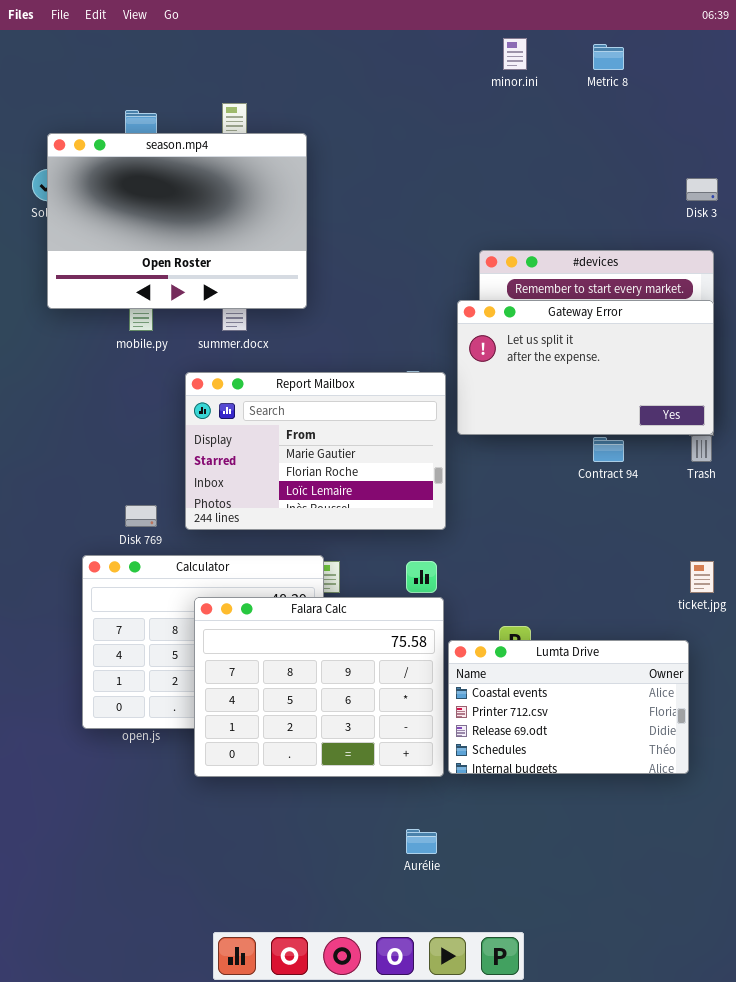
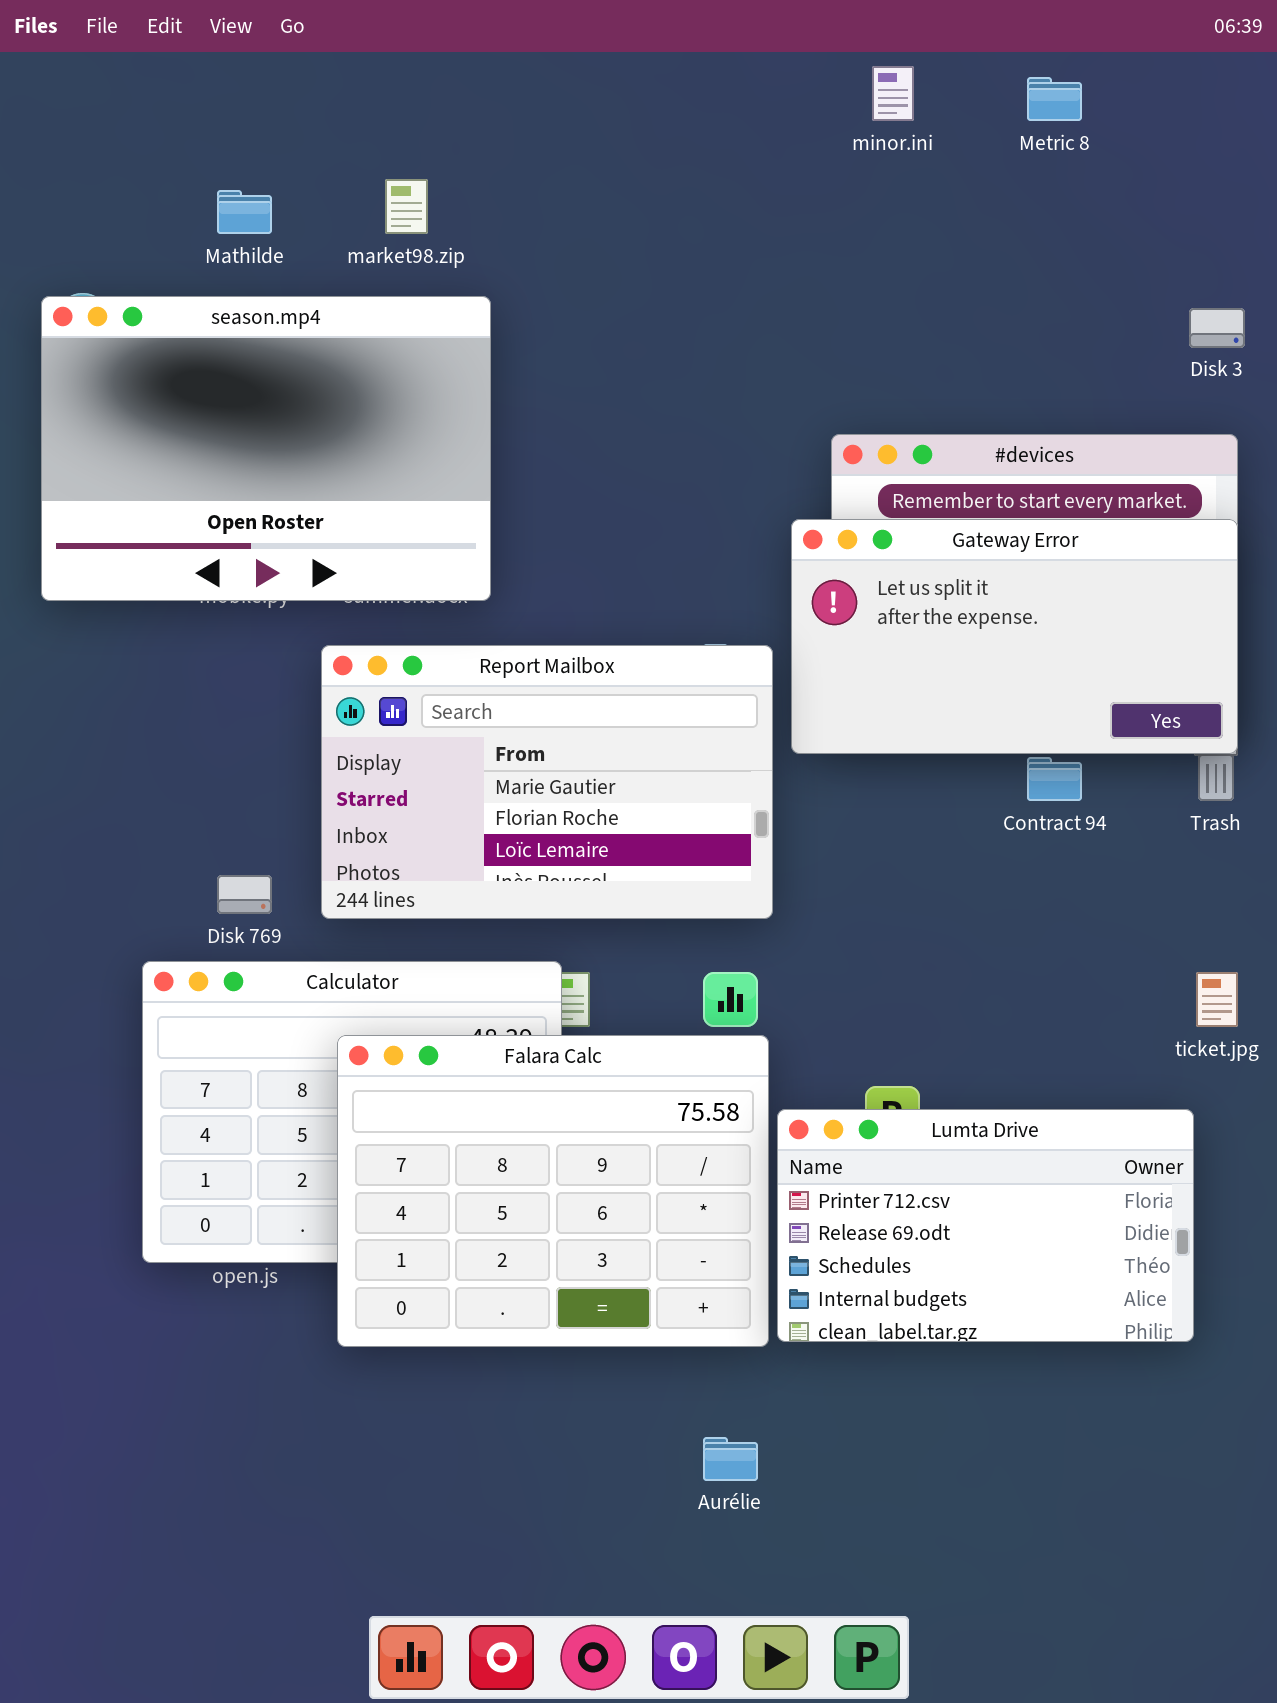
season.mp4: [47,133,307,309] -> [41,296,491,601], moved
Lumta Drive: [448,640,689,774] -> [777,1109,1194,1342], scrolled down 1 row

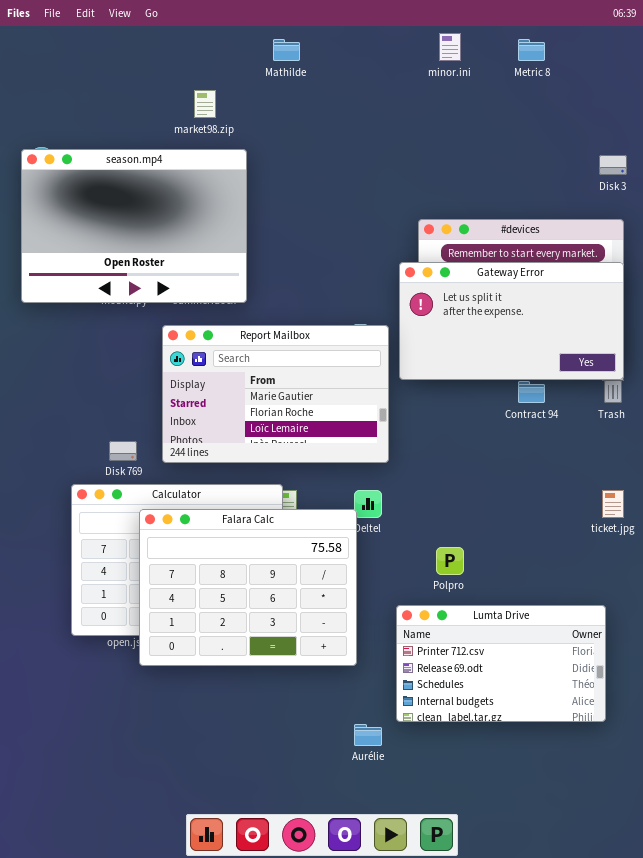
Mathilde: [217,190,272,234] -> [273,39,300,61], moved
Falara Calc: [337,1035,769,1347] -> [139,509,357,666], moved
Lumta Drive: [777,1109,1194,1342] -> [396,605,606,722], moved

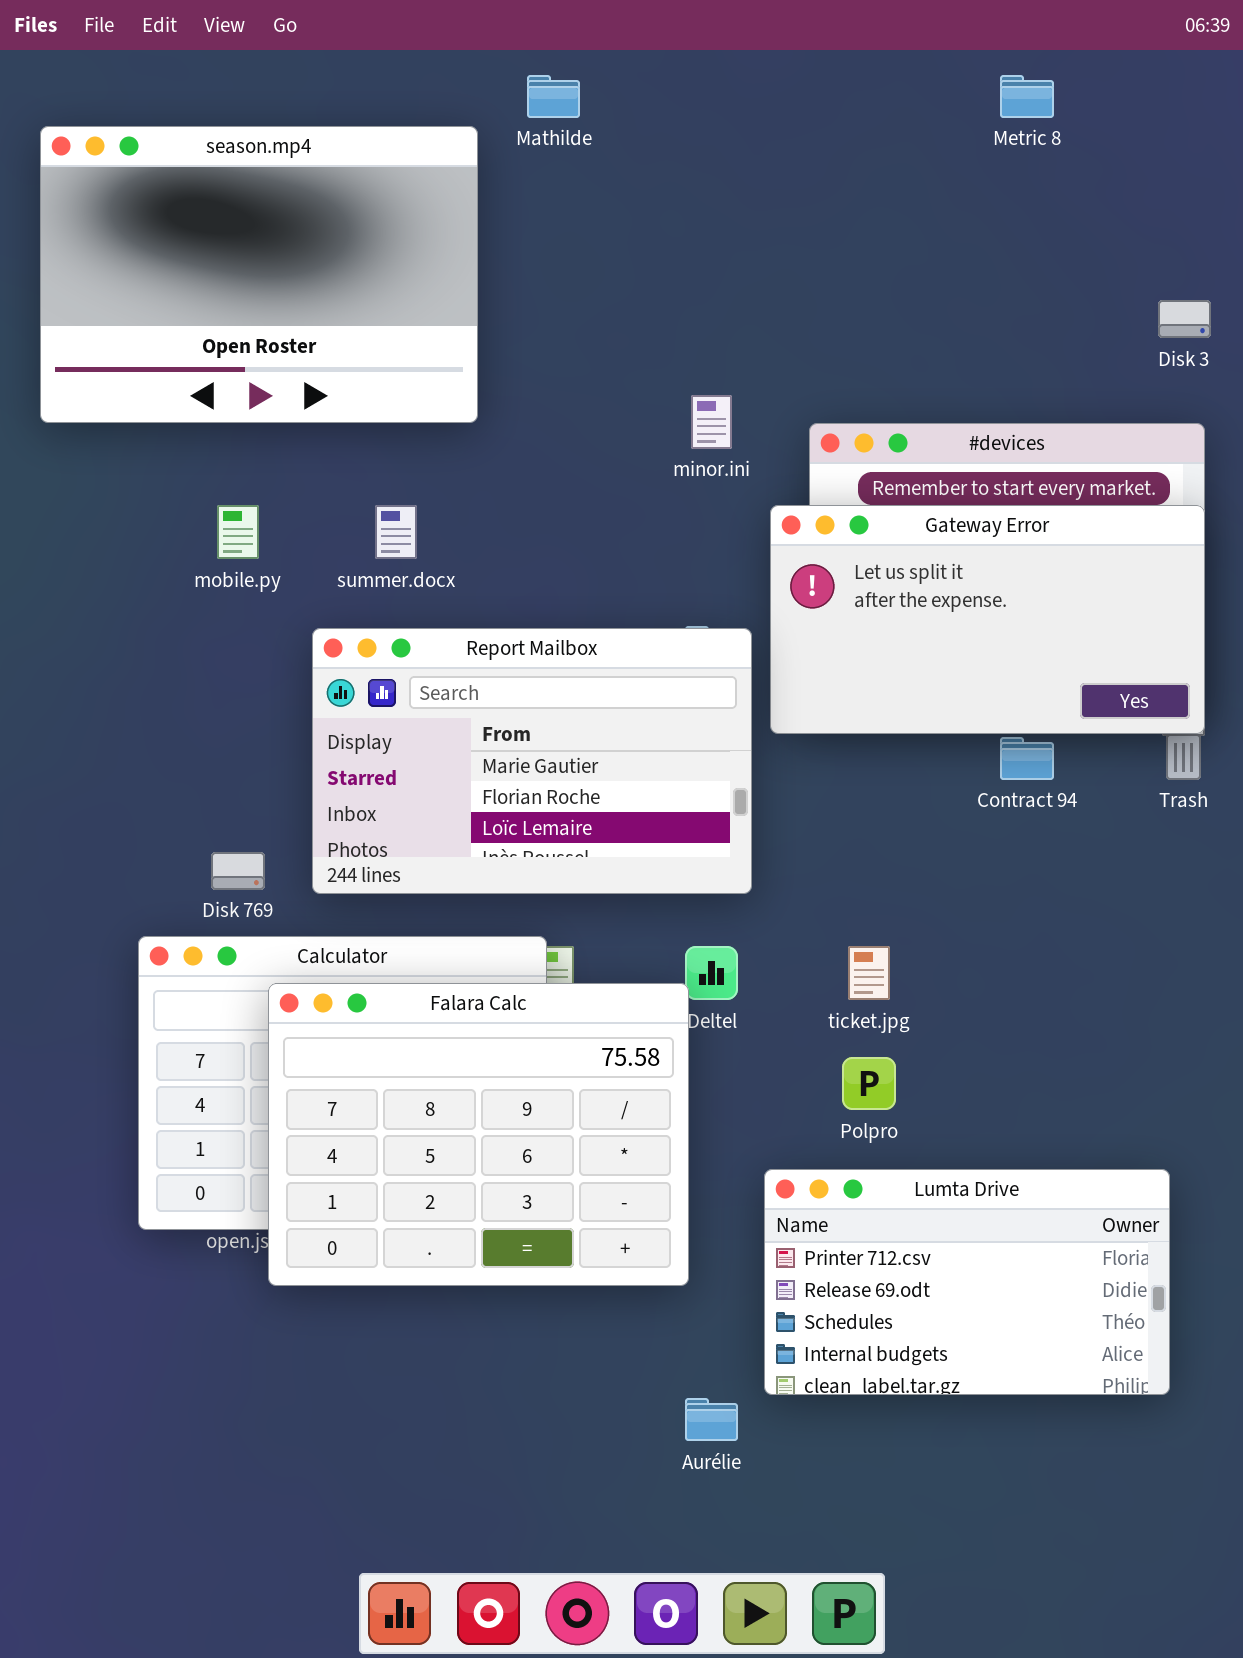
minor.ini: [439,33,461,61] -> [691,395,732,449], moved
season.mp4: [21,149,247,303] -> [40,126,478,423], moved
ticket.jpg: [602,490,624,518] -> [848,946,890,1000], moved

